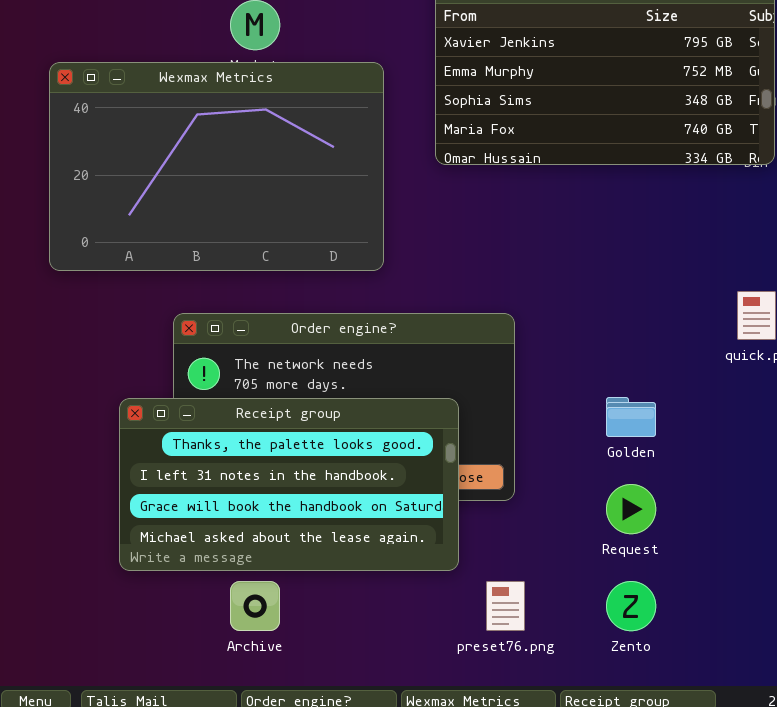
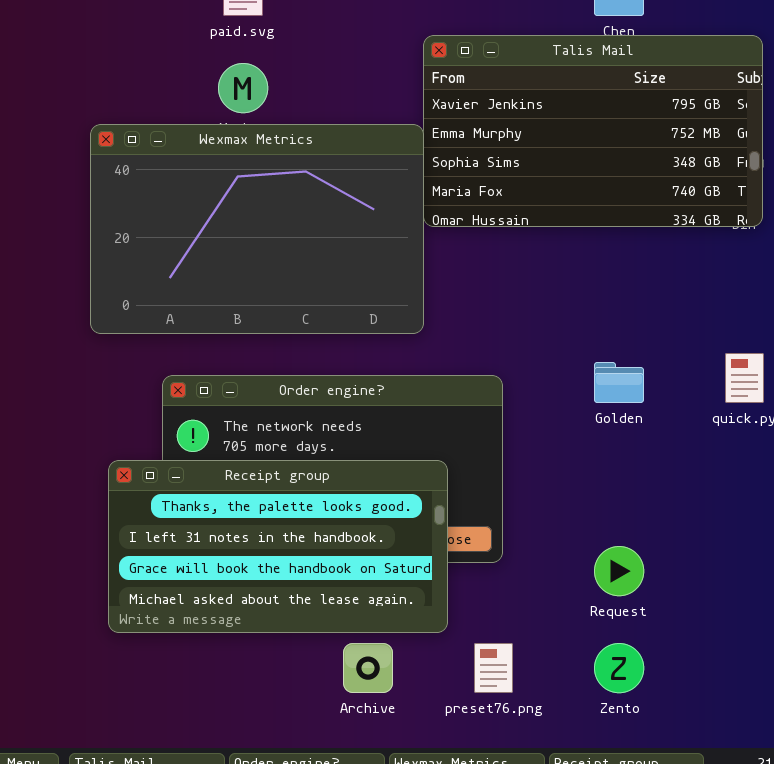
Wexmax Metrics: [49,62,384,271] -> [90,124,424,334], moved
Golden: [606,397,656,437] -> [594,362,644,403], moved
Archive: [230,581,280,631] -> [343,643,393,693], moved

